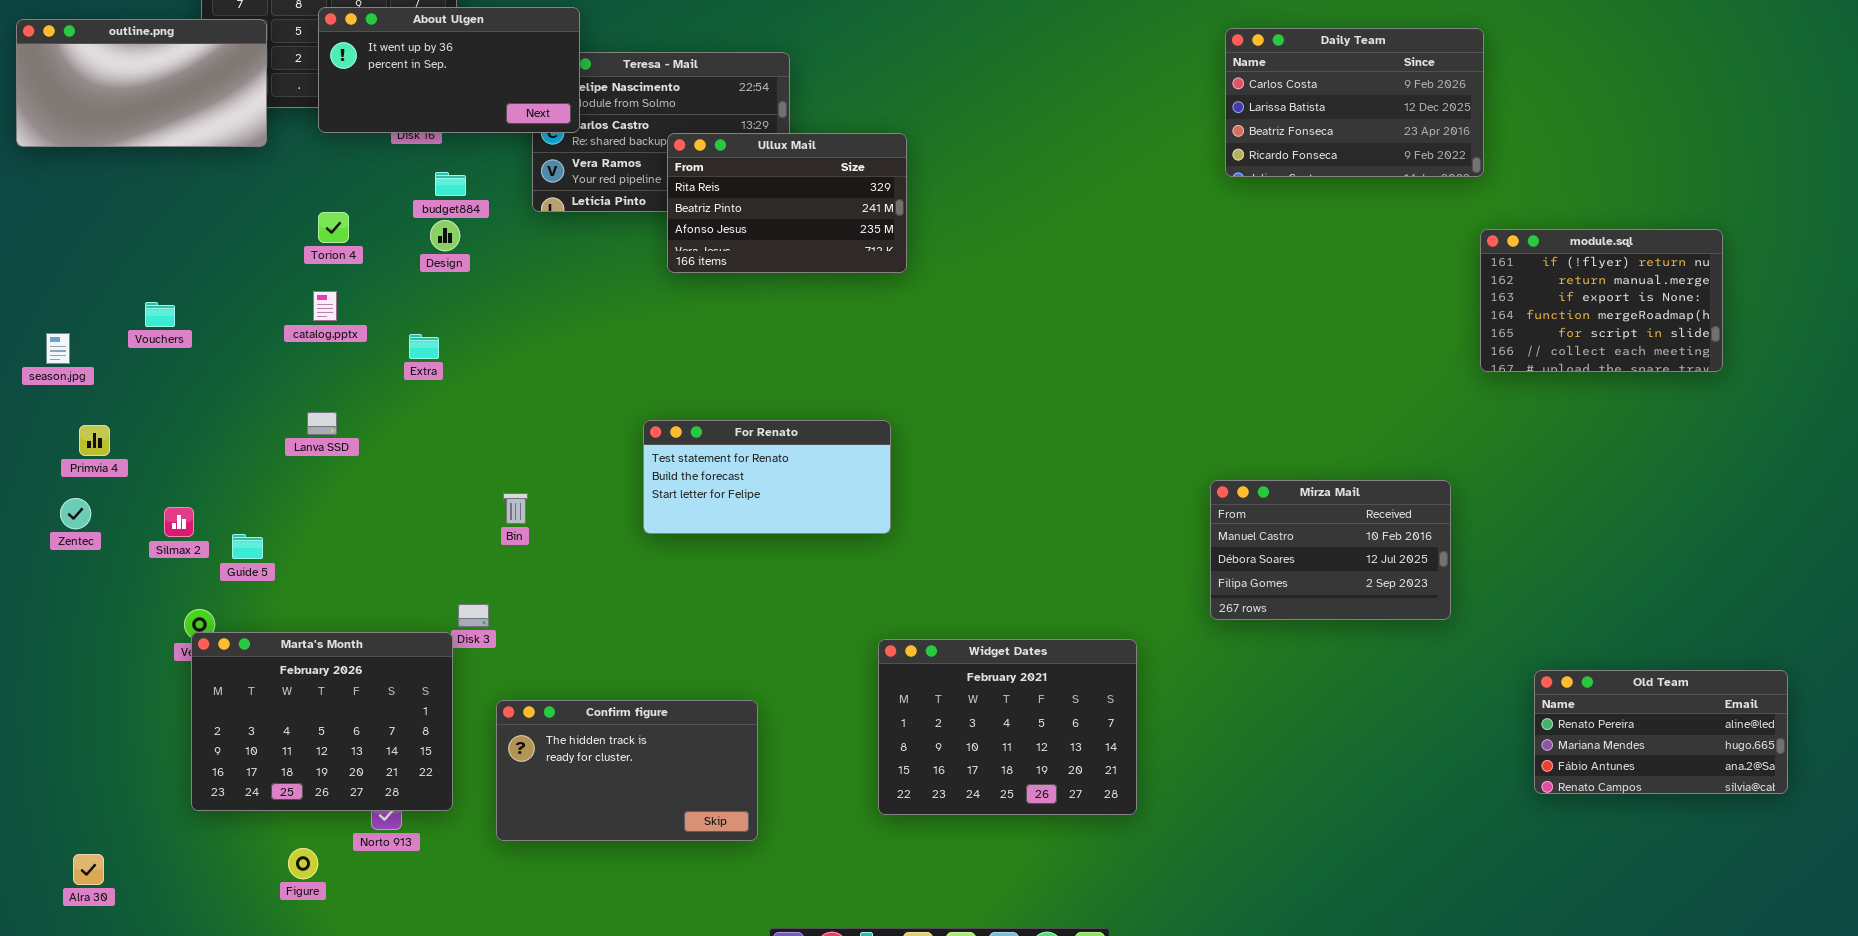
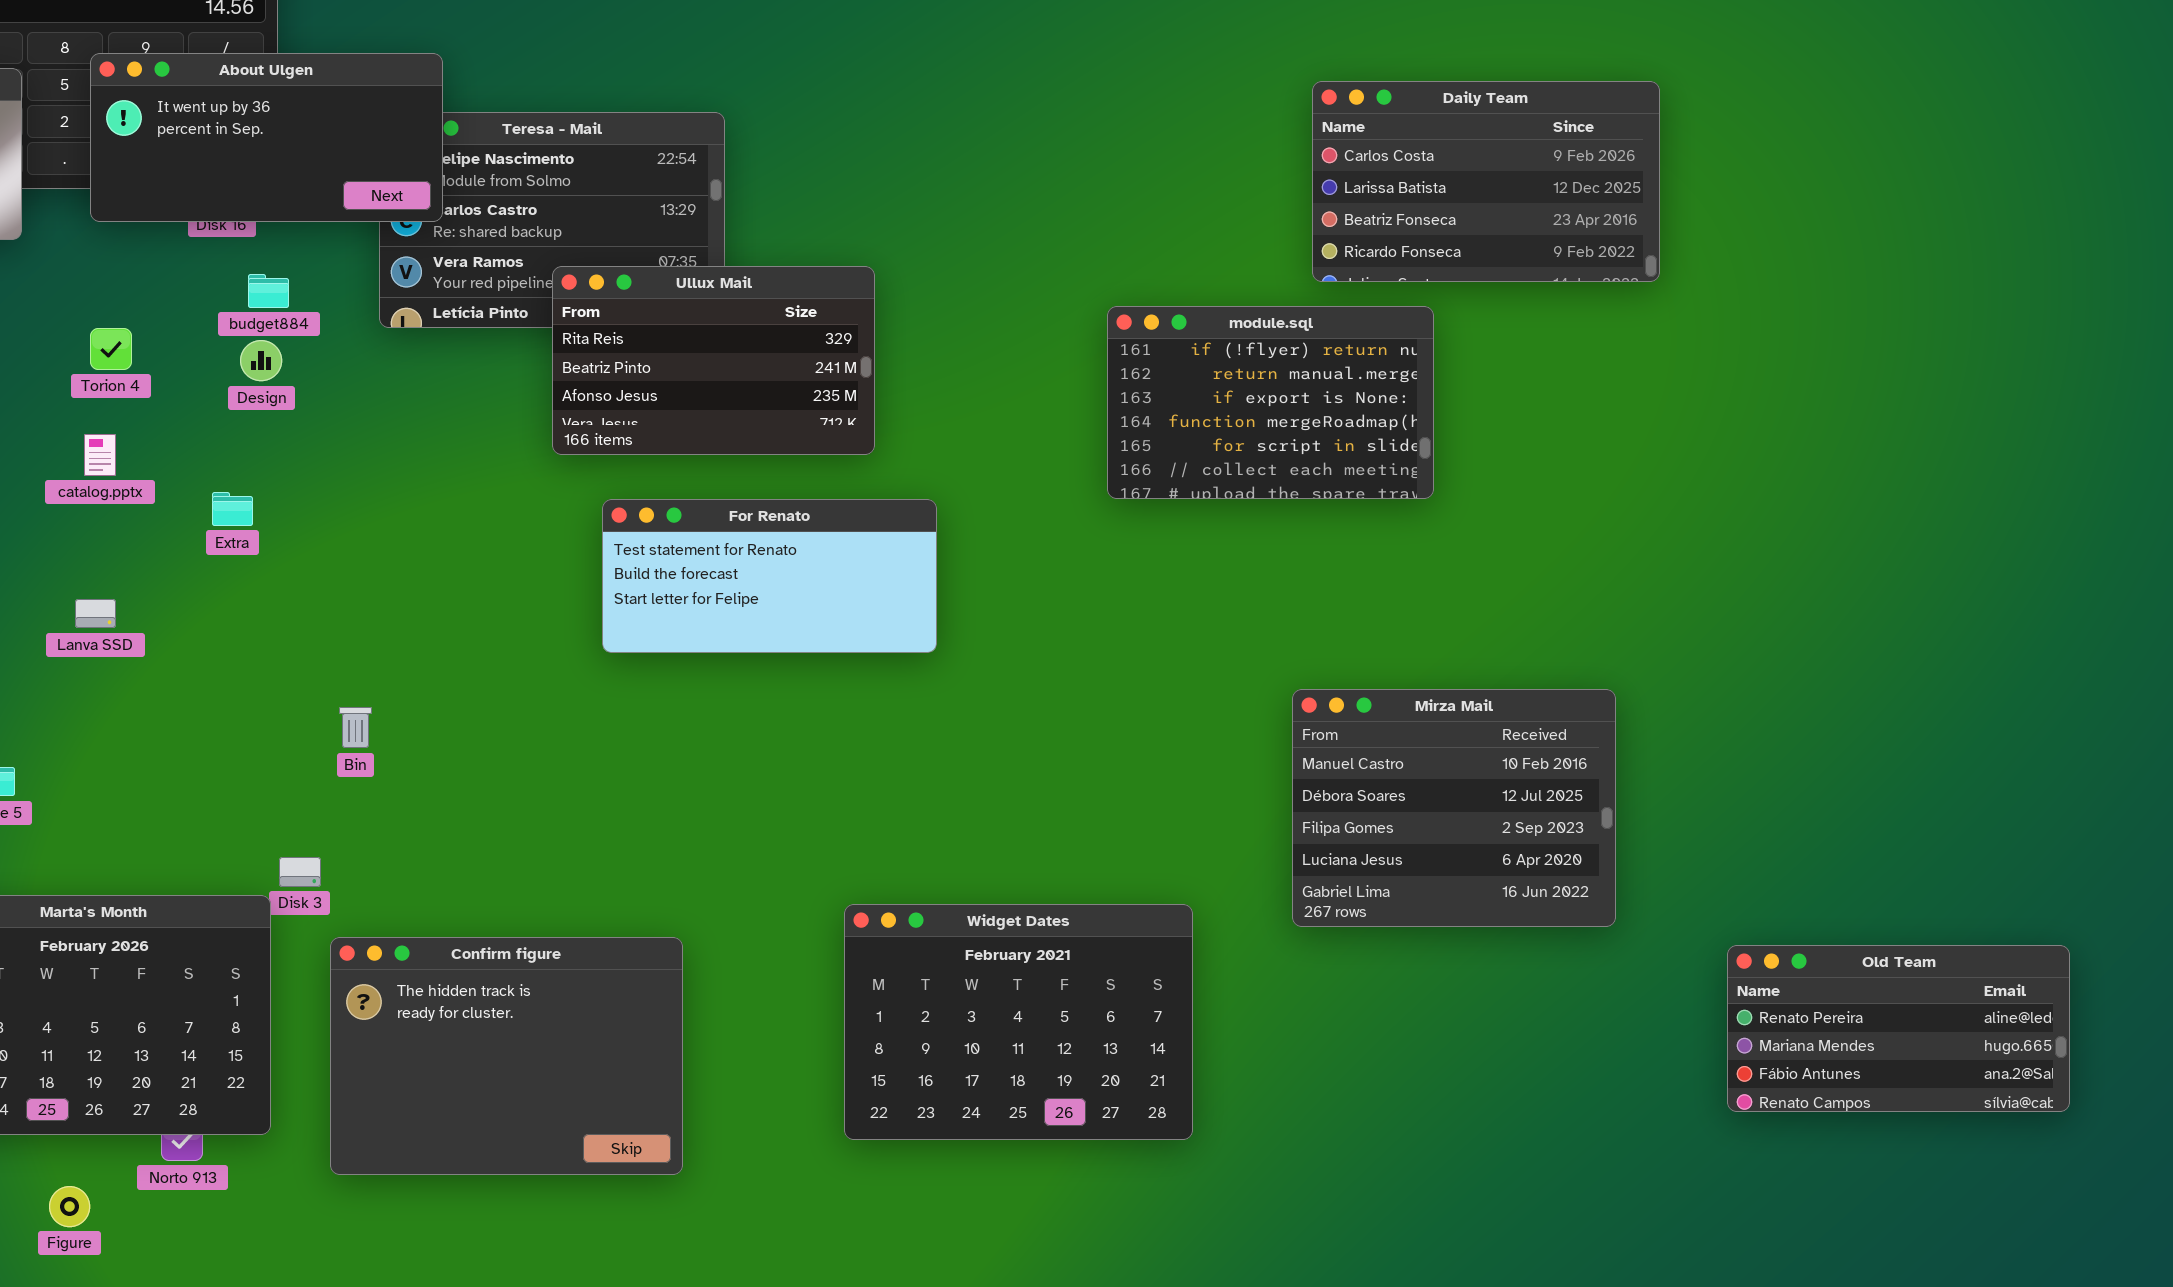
Ullux Mail: [667,133,907,273] -> [552,266,875,455], moved
module.sql: [1480,229,1723,372] -> [1107,306,1434,499], moved
For Renato: [643,420,891,534] -> [602,499,937,653], moved
Mirza Mail: [1210,480,1451,620] -> [1292,689,1616,927], resized
Confirm figure: [496,700,758,841] -> [330,937,683,1175], resized

